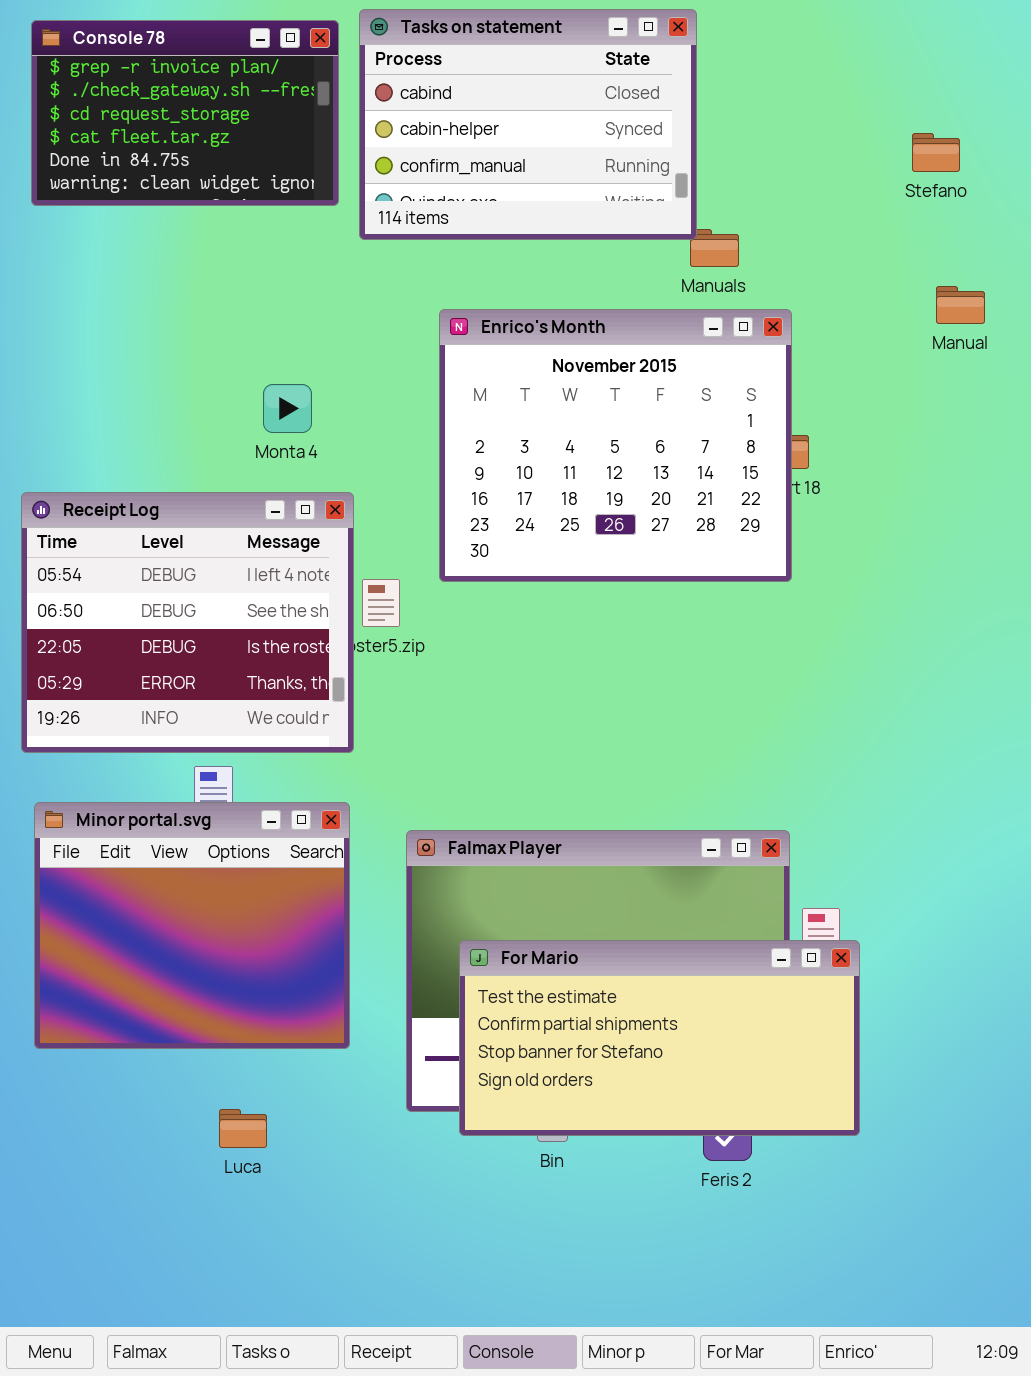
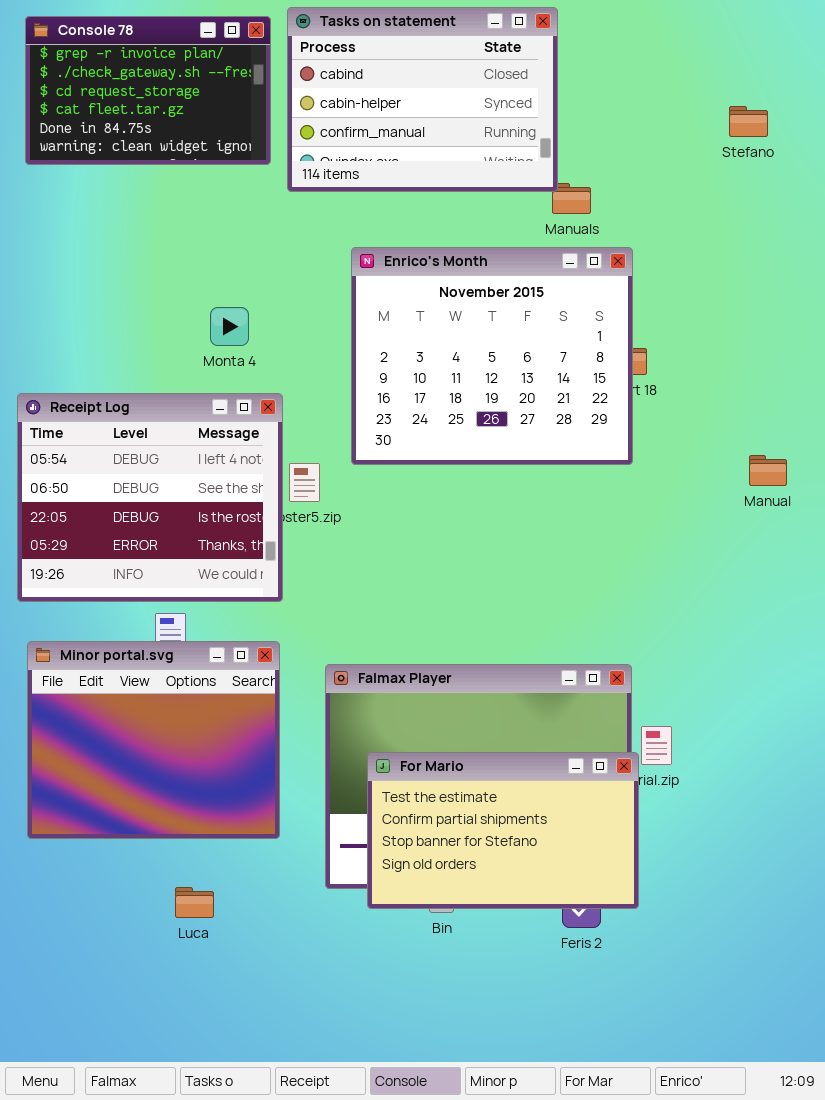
Manual: [936,286,985,324] -> [749,455,787,486], moved
For Mario: [459,940,860,1136] -> [367,752,639,909], resized

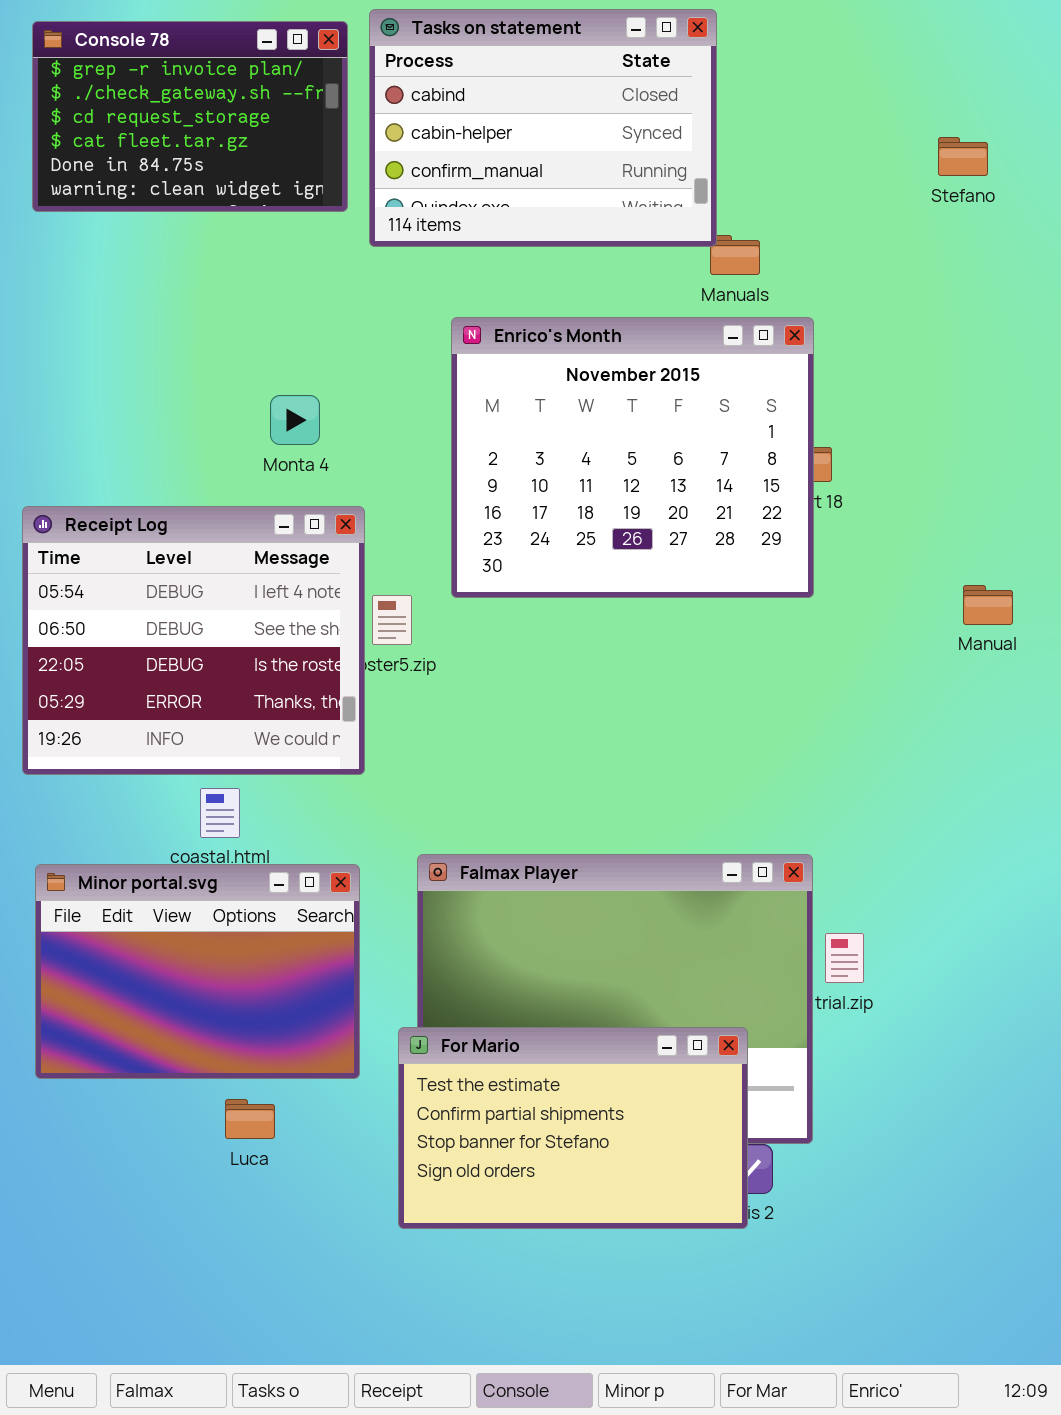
Minor portal.svg: [27,641,280,839] -> [35,864,360,1079], resized
For Mario: [367,752,639,909] -> [398,1027,748,1229], moved
Luca: [175,887,214,918] -> [225,1099,275,1139], moved

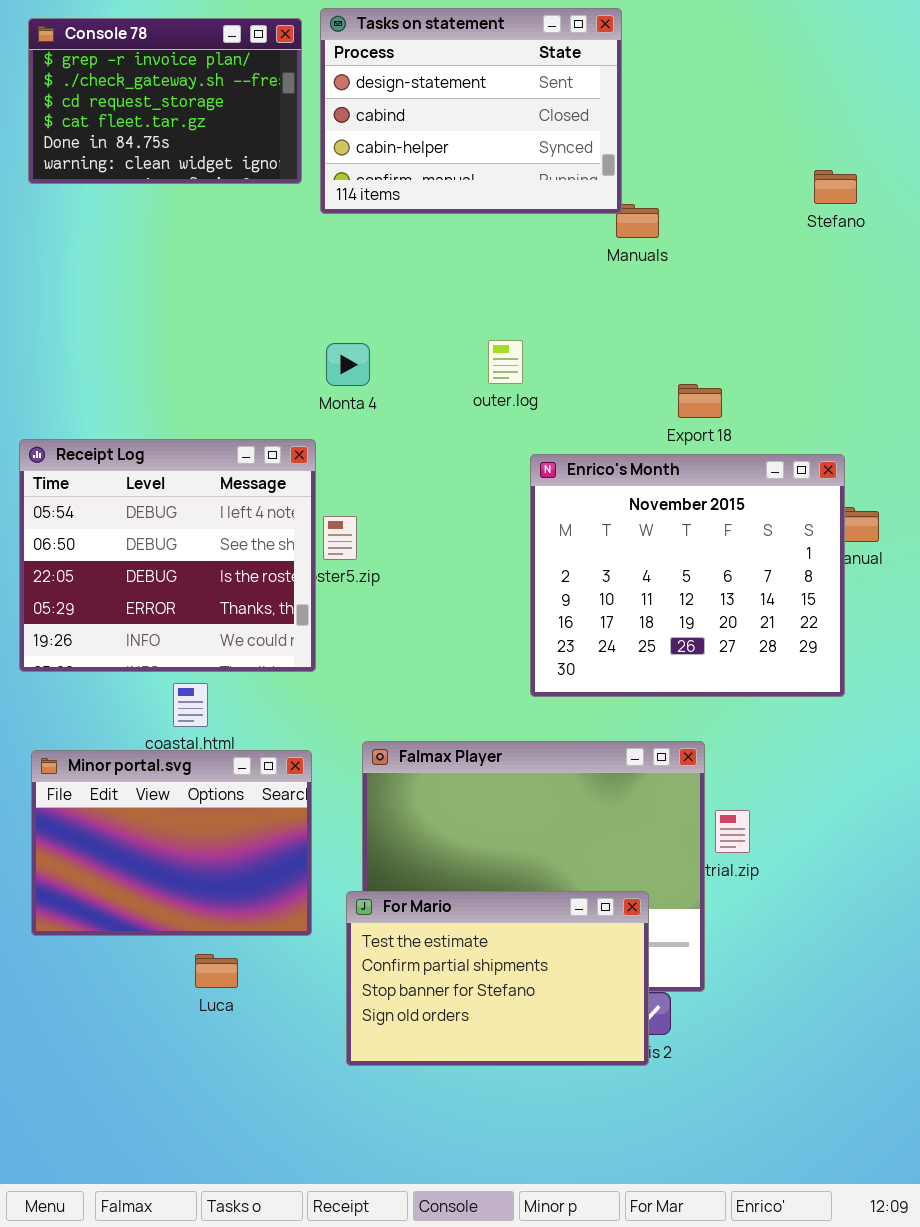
Tasks on statement: [369,9,717,247] -> [320,8,622,214], scrolled up 1 row
Stefano: [938,137,988,176] -> [814,170,857,204], moved
Enrico's Month: [451,317,814,598] -> [530,454,845,697], moved
Monta 4: [270,395,320,445] -> [326,343,370,386], moved

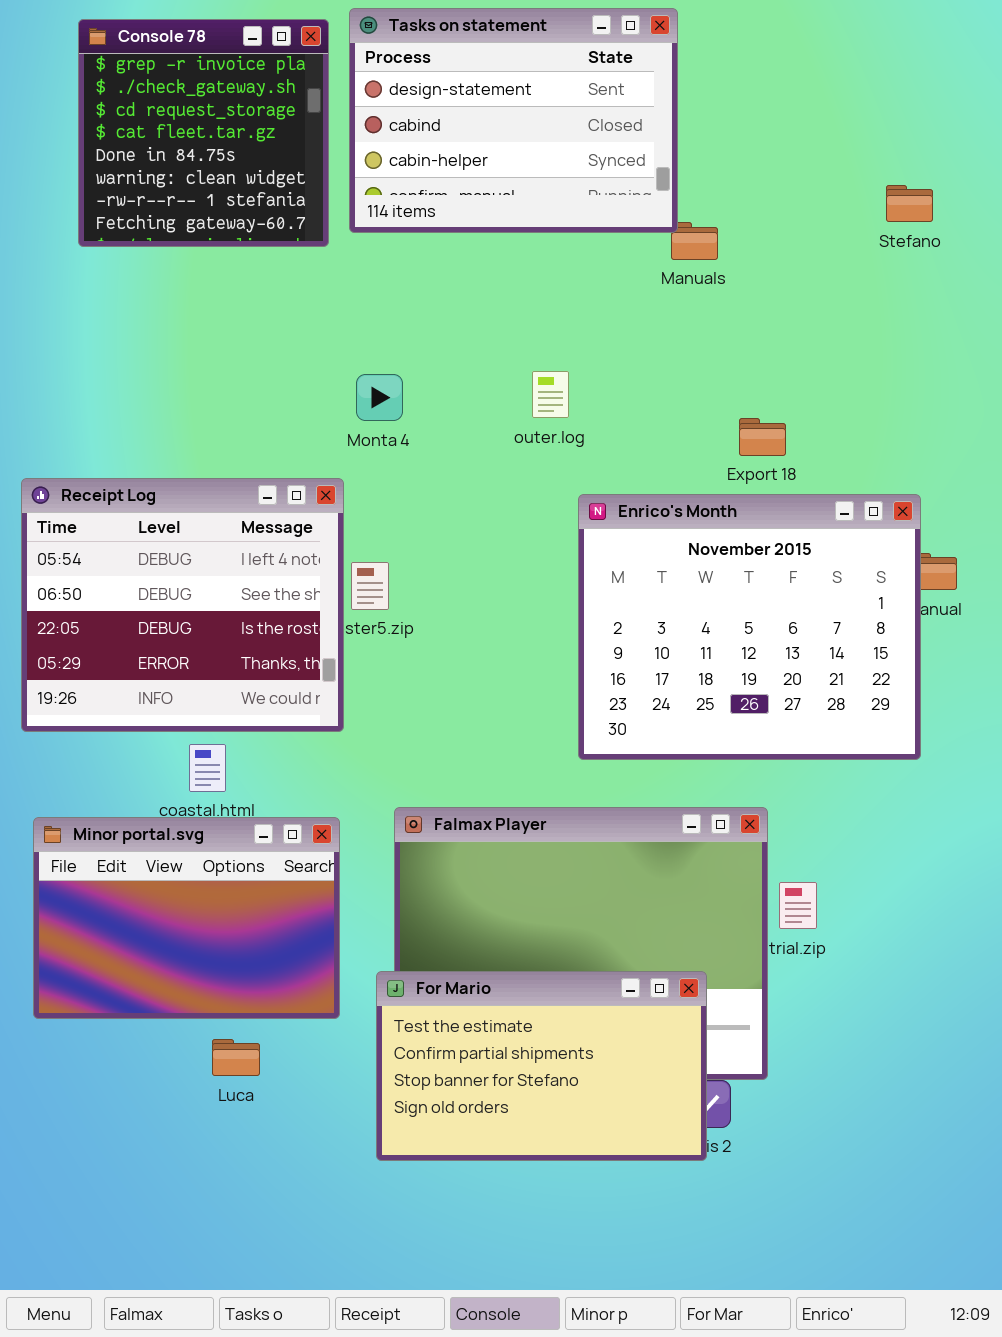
Console 78: [28,18,302,184] -> [78,19,329,247], resized

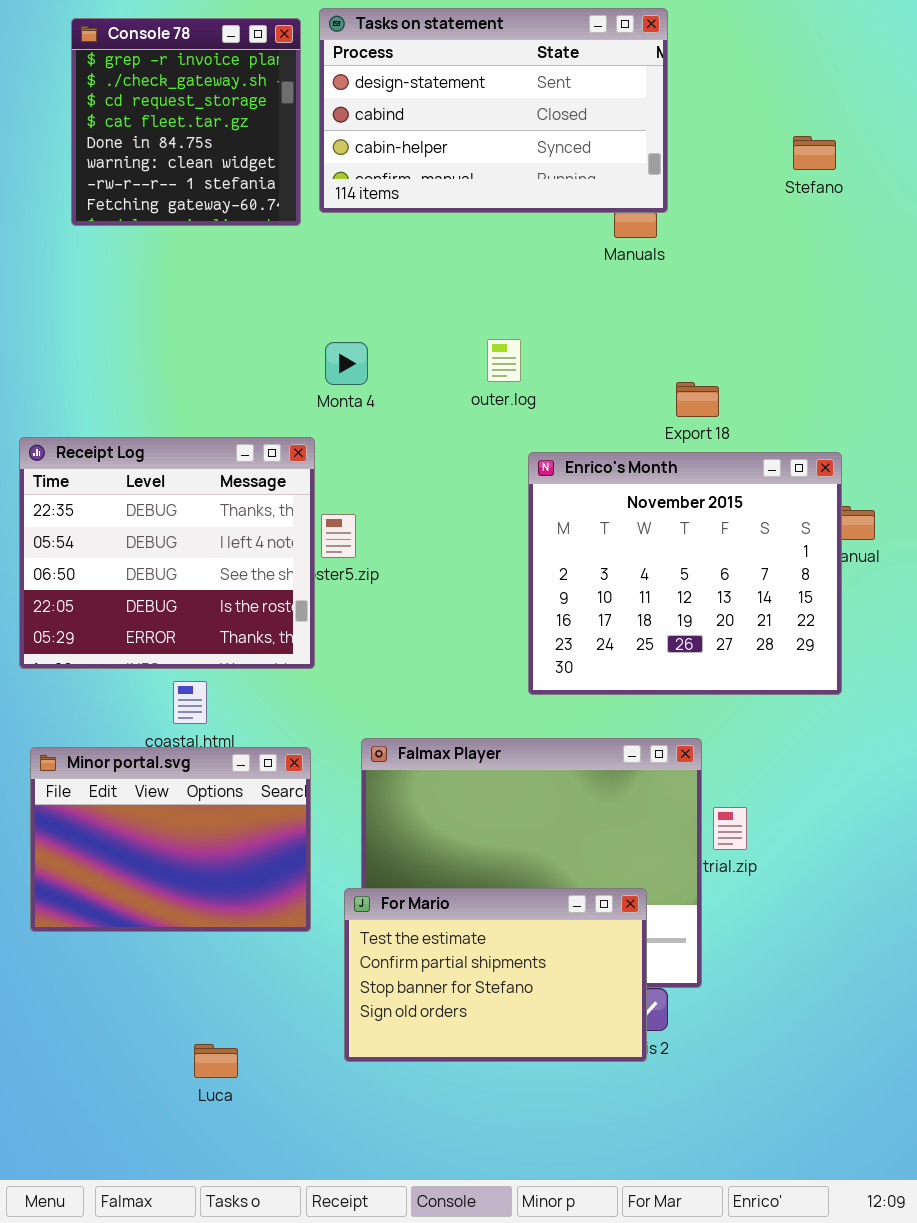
Tasks on statement: [349,8,678,233] -> [319,8,668,213], resized
Stefano: [886,185,933,222] -> [793,136,836,170], moved
Receipt Log: [21,478,344,732] -> [19,437,315,669], scrolled up 1 row
Luca: [212,1039,260,1076] -> [194,1044,238,1078], moved

